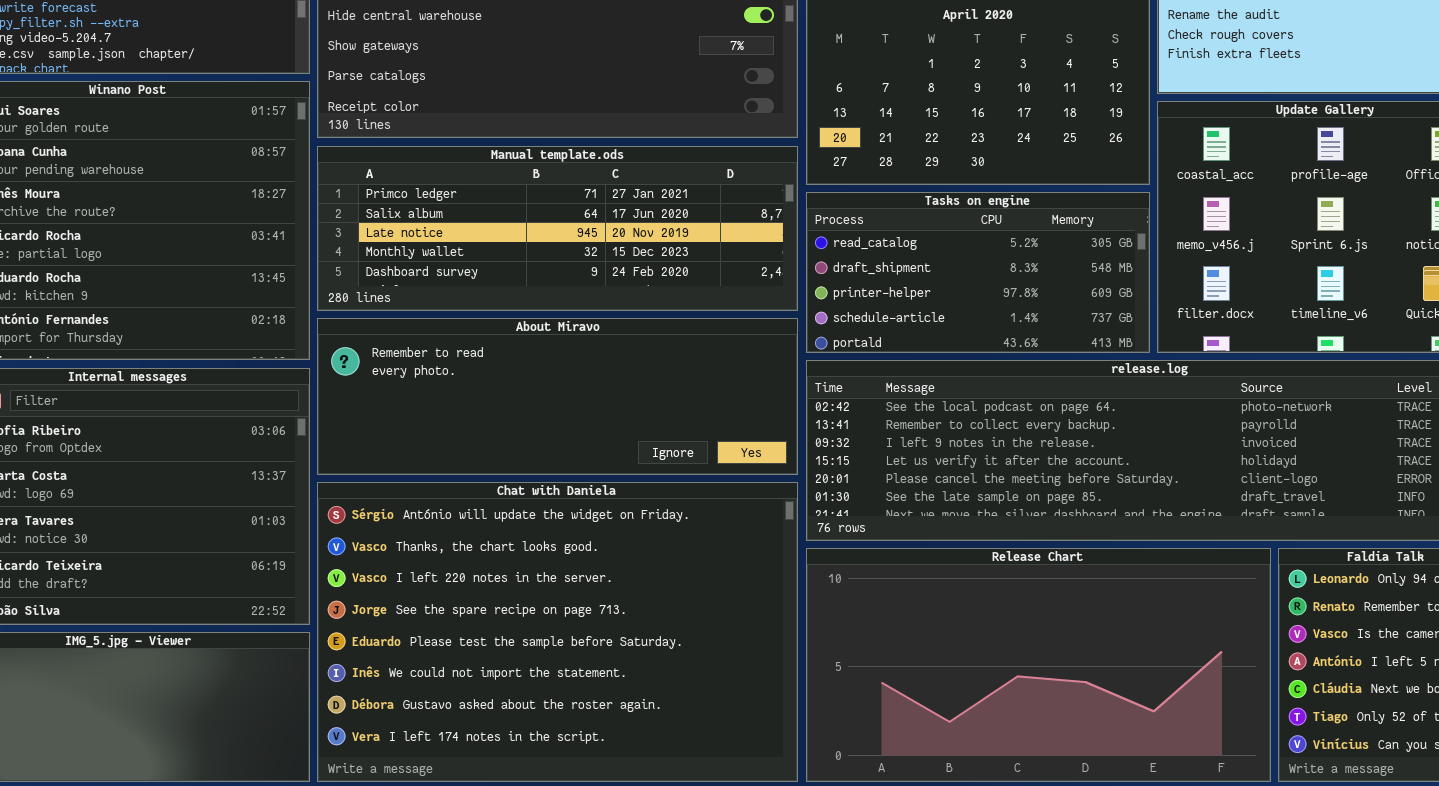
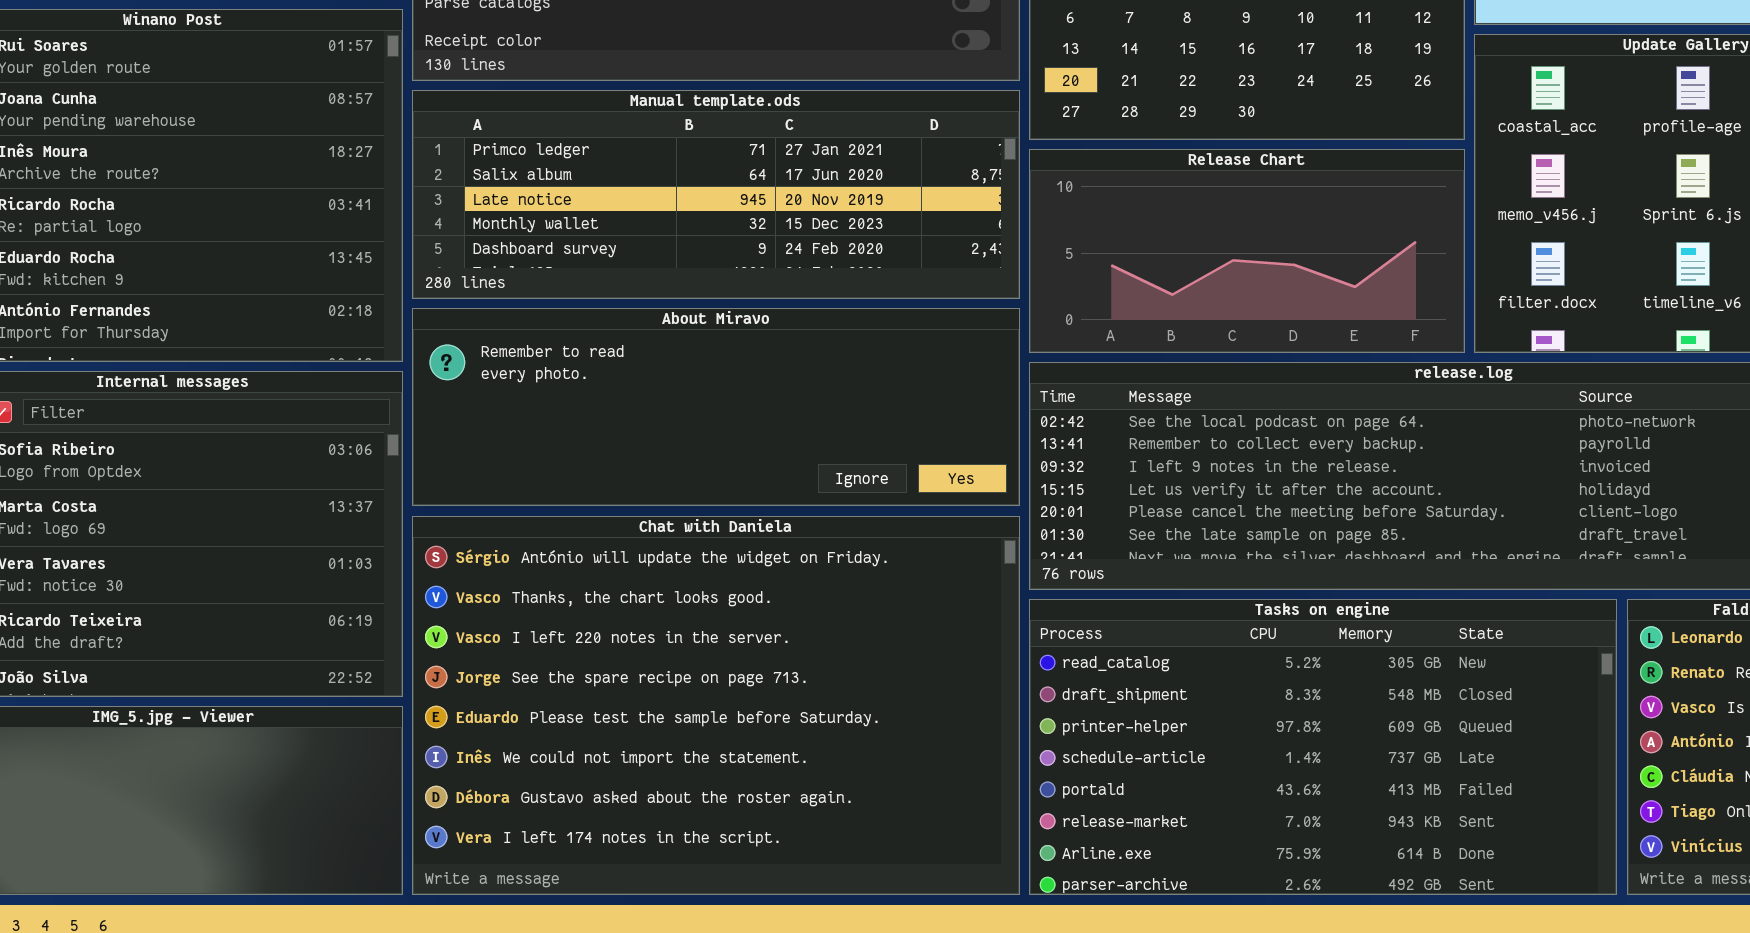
Tasks on engine: [806,192,1150,353] -> [1029,599,1617,895], moved, resized
Release Chart: [806,548,1271,782] -> [1029,149,1465,353], moved, resized

